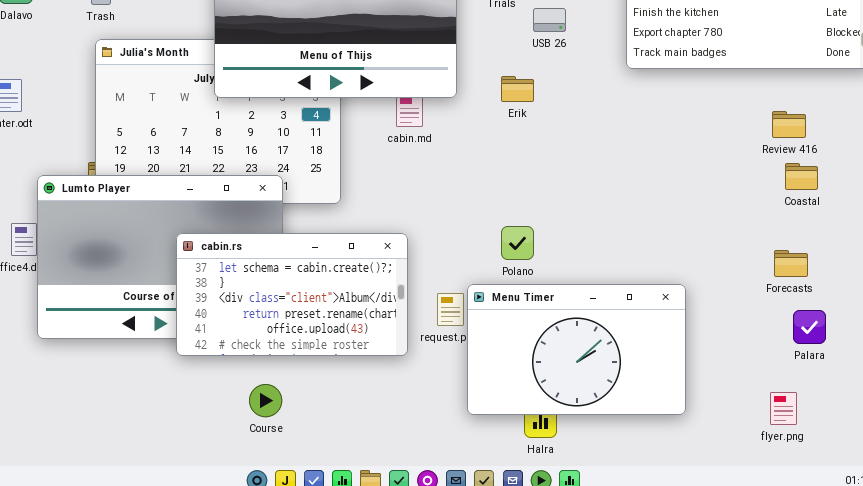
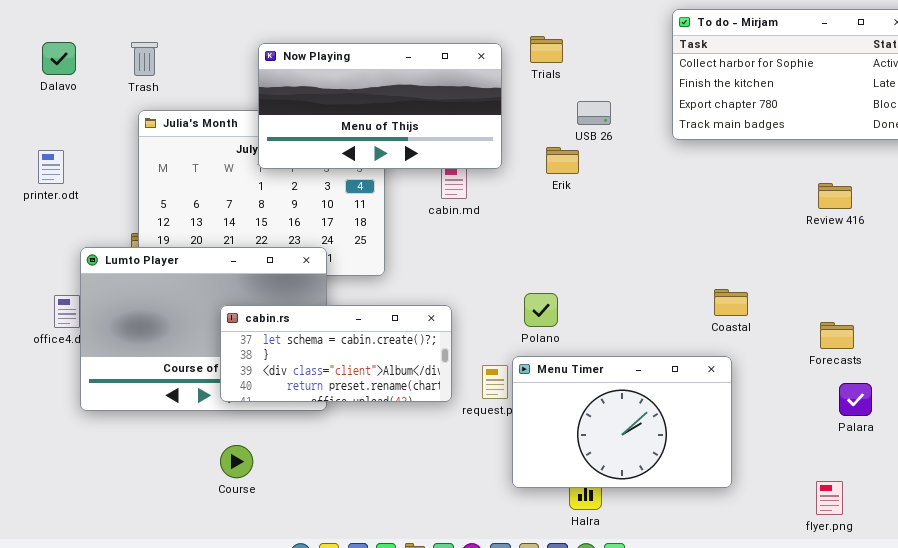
USB 26: [533,8,566,32] -> [577,101,611,125], moved
Coastal: [785,163,818,190] -> [714,289,748,316], moved
Polano: [501,226,534,260] -> [524,293,558,327], moved
cabin.rs: [176,233,408,356] -> [220,305,452,402], resized
Course: [249,384,282,417] -> [220,445,253,478], moved
flyer.png: [770,392,797,425] -> [816,481,843,515], moved

